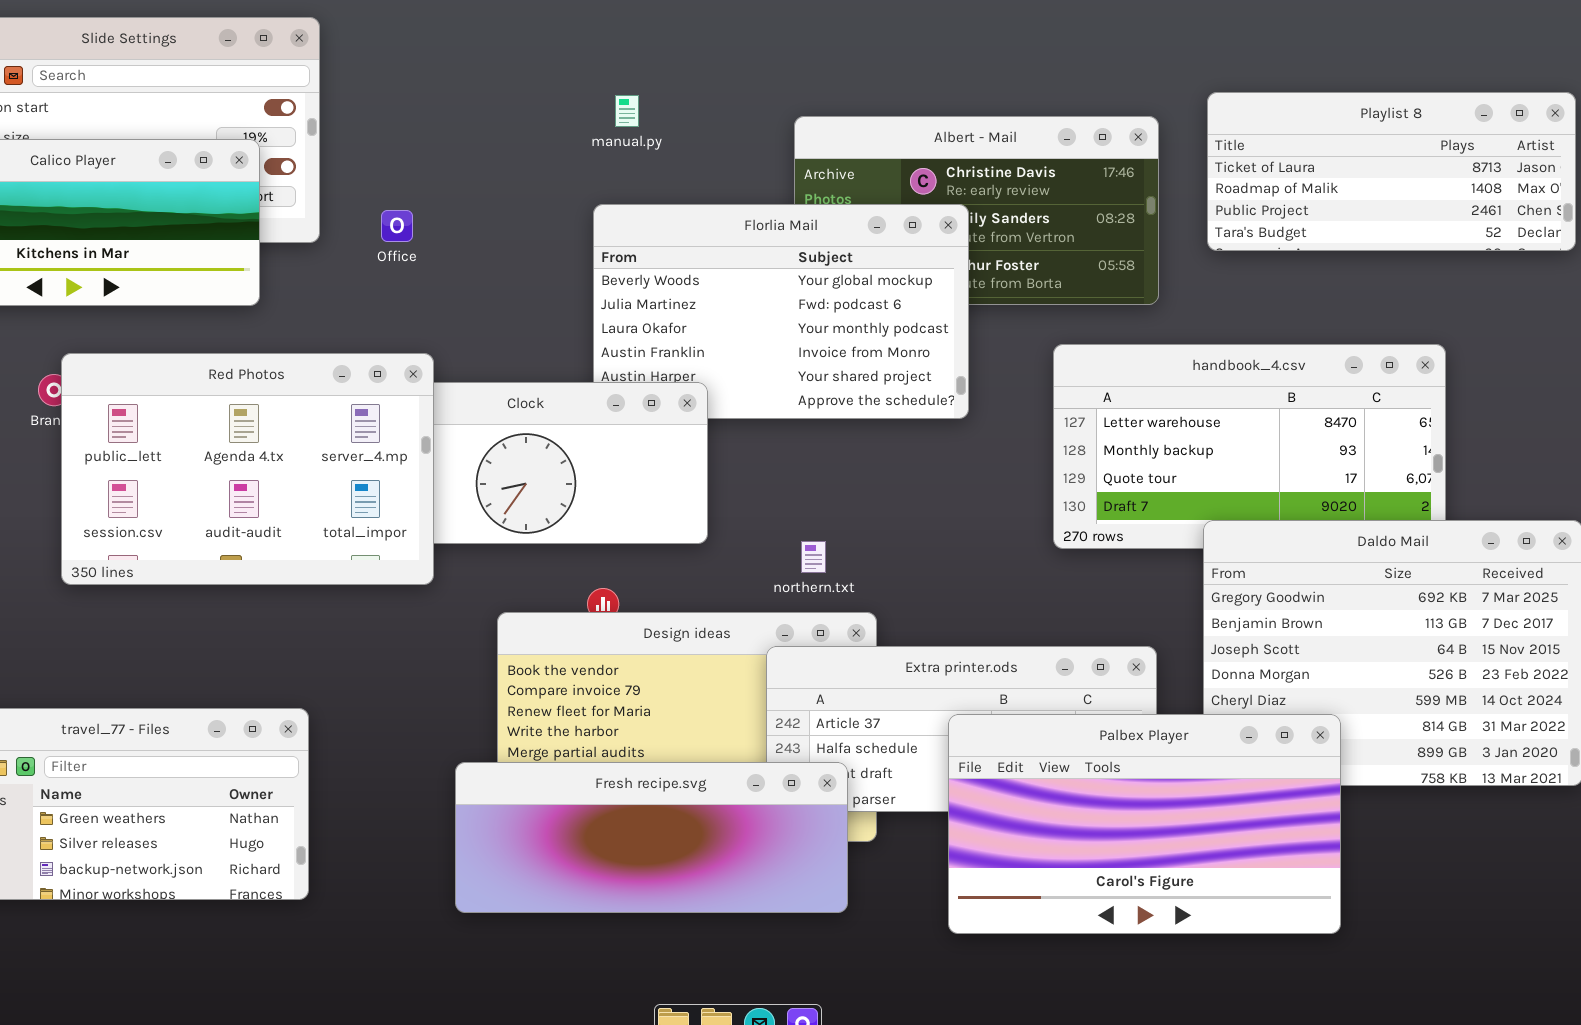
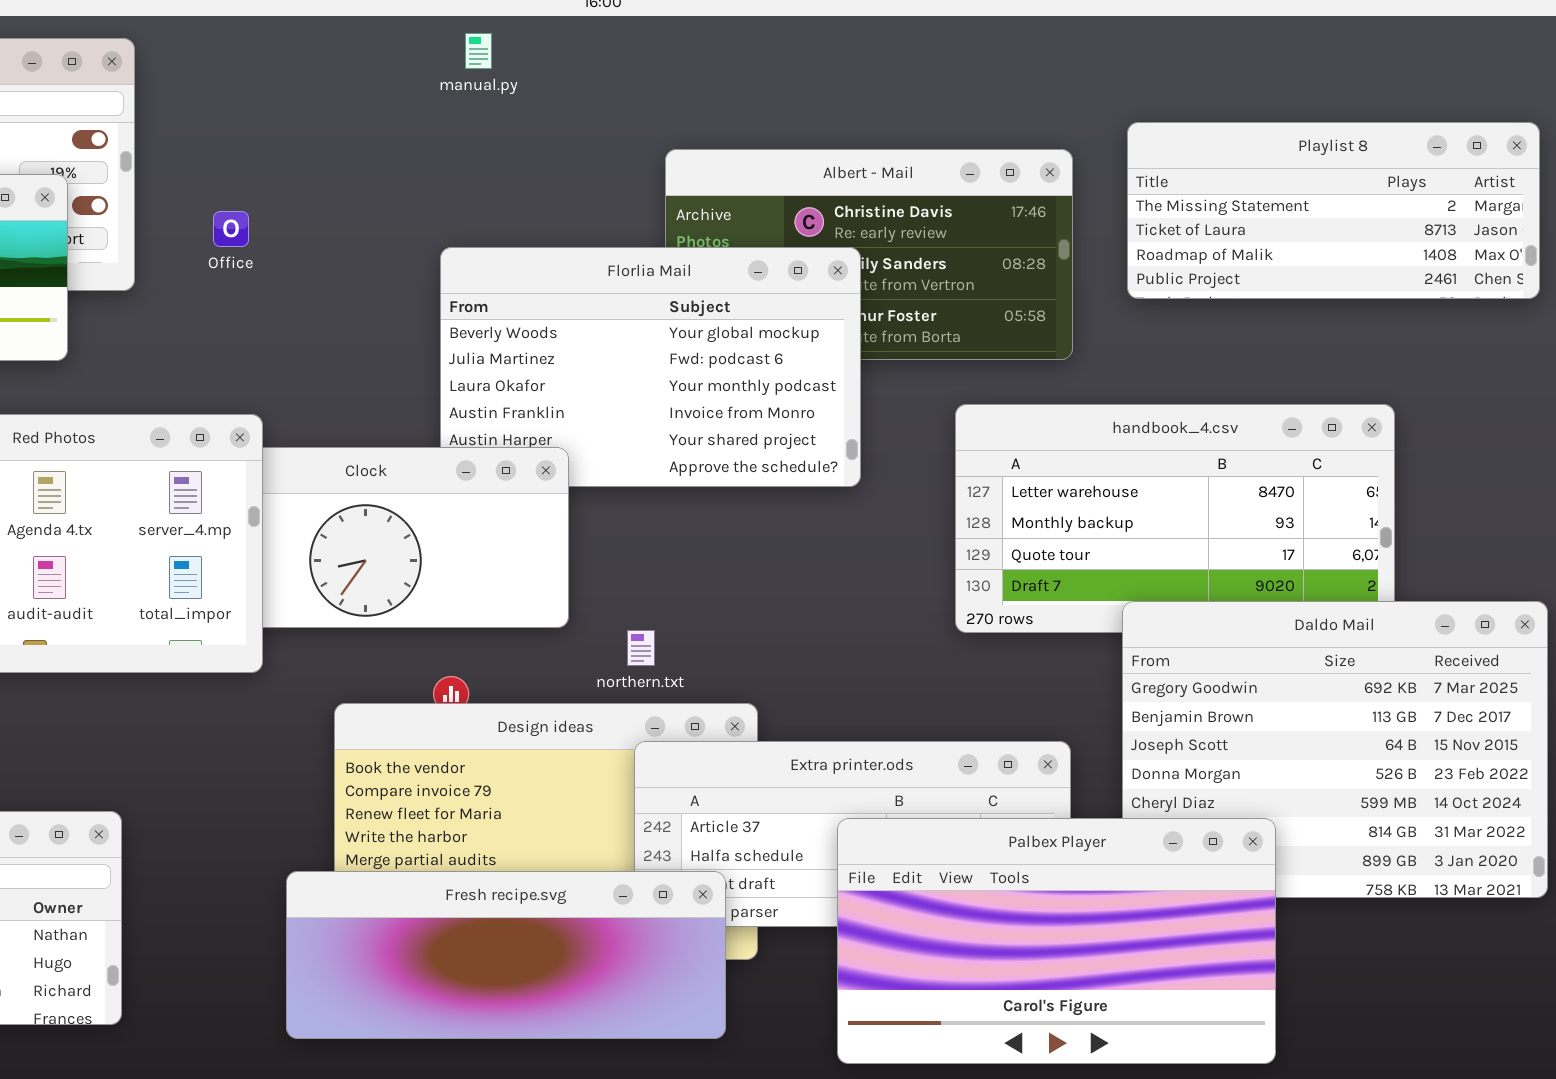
Playlist 8: [1207,92,1576,251] -> [1127,122,1540,299], scrolled up 1 row
manual.py: [615,95,639,127] -> [465,33,492,69], moved
Office: [381,210,413,242] -> [213,211,249,247], moved
northern.txt: [801,541,826,573] -> [627,630,655,666], moved

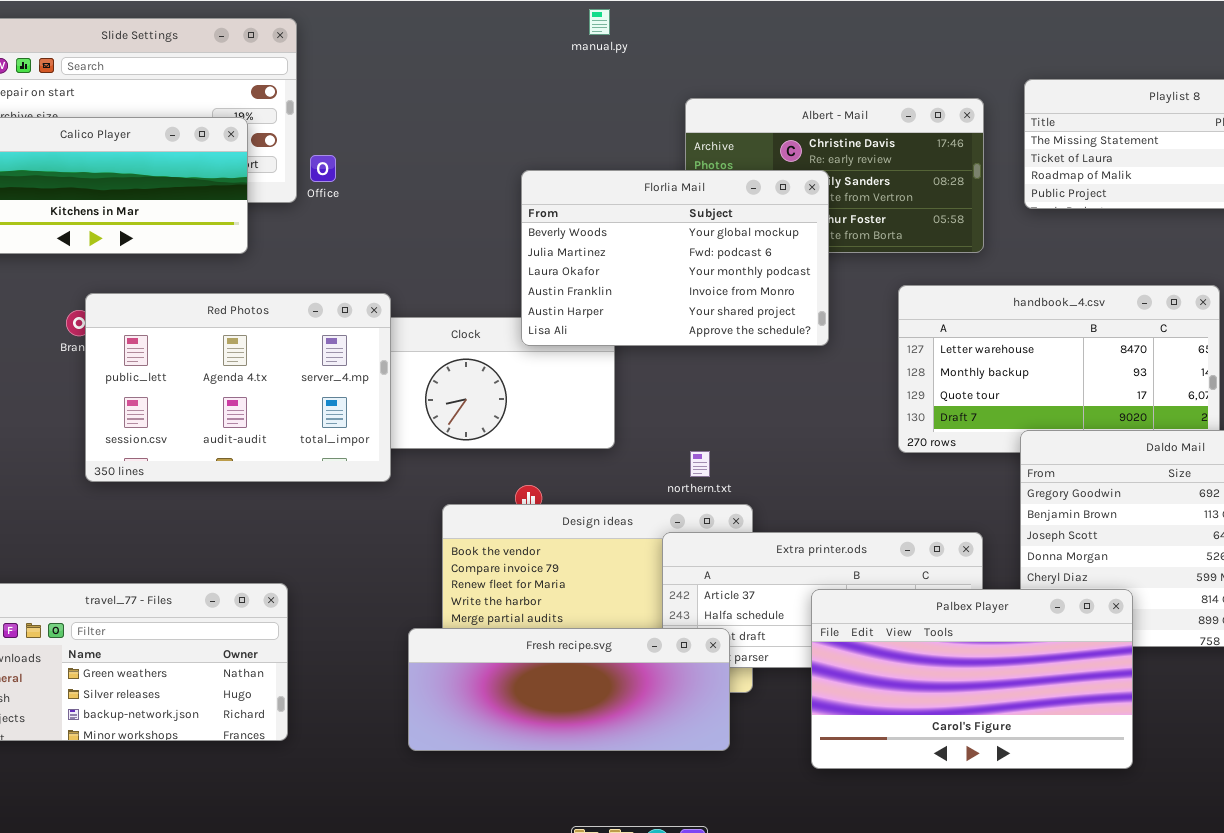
manual.py: [465,33,492,69] -> [589,9,610,35], moved
Office: [213,211,249,247] -> [310,155,336,182], moved
Florlia Mail: [440,247,861,487] -> [521,170,829,346], raised
northern.txt: [627,630,655,666] -> [690,451,710,477], moved

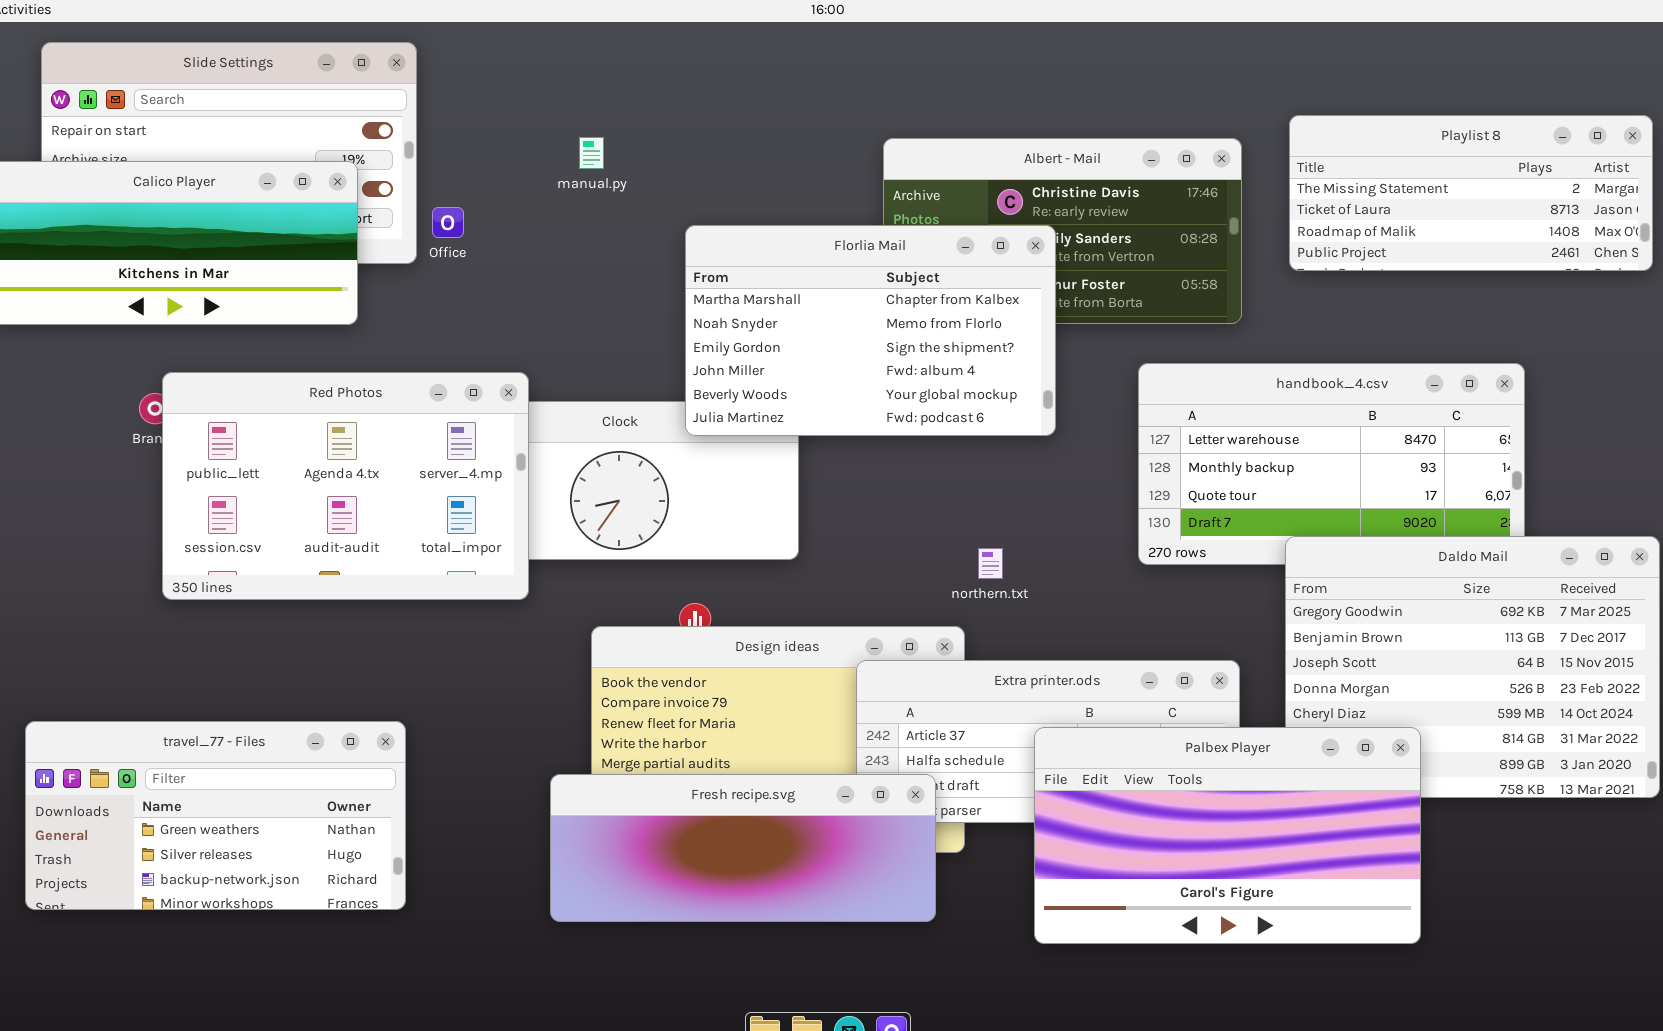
manual.py: [589,9,610,35] -> [579,137,604,169], moved
Florlia Mail: [521,170,829,346] -> [685,225,1056,436], scrolled up 4 rows
northern.txt: [690,451,710,477] -> [978,548,1003,579], moved

